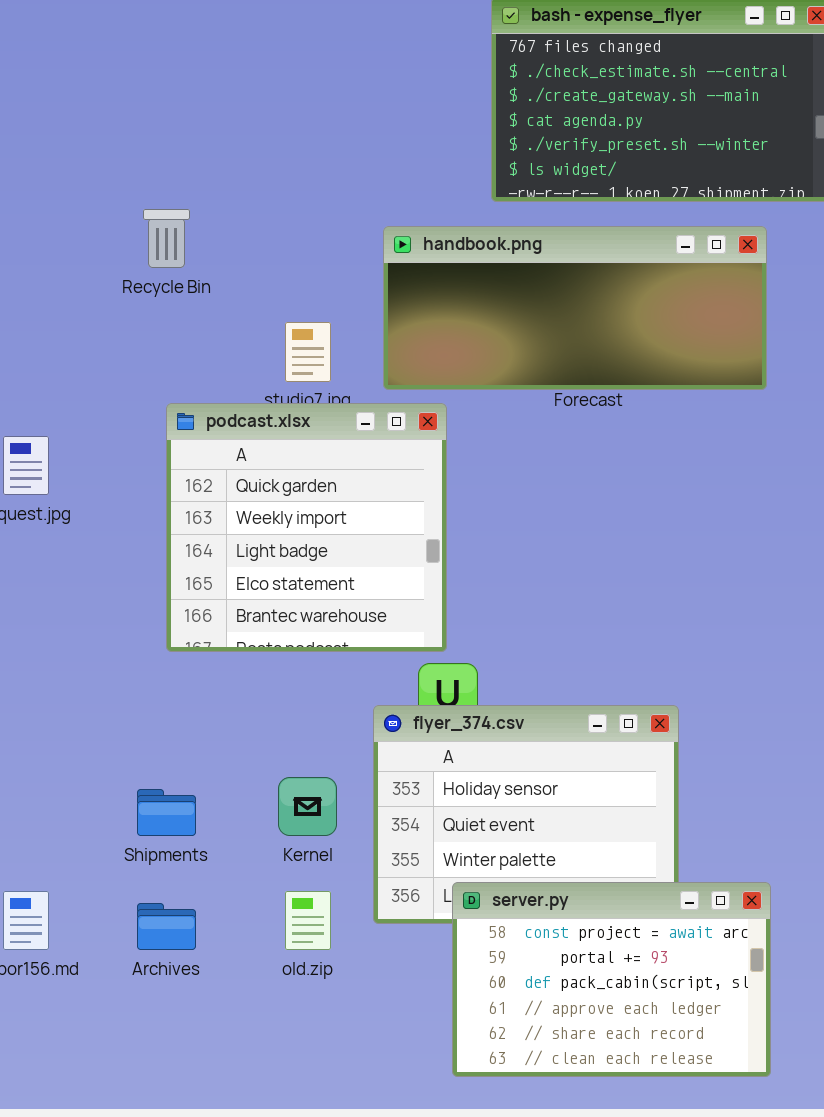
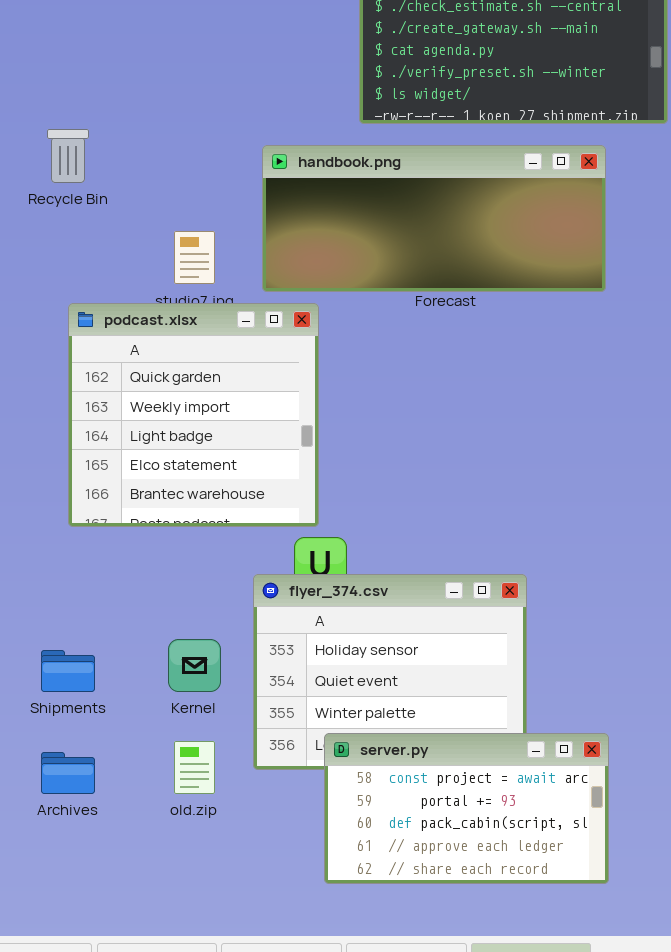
server.py: [452,882,771,1077] -> [324,733,609,884], resized

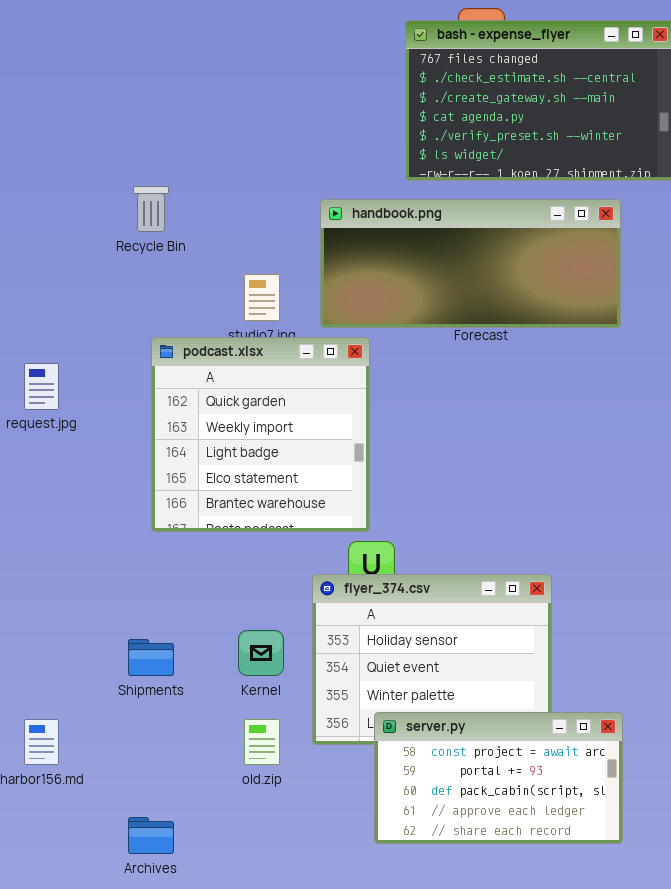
Archives: [41,752,95,794] -> [128,817,174,854], moved

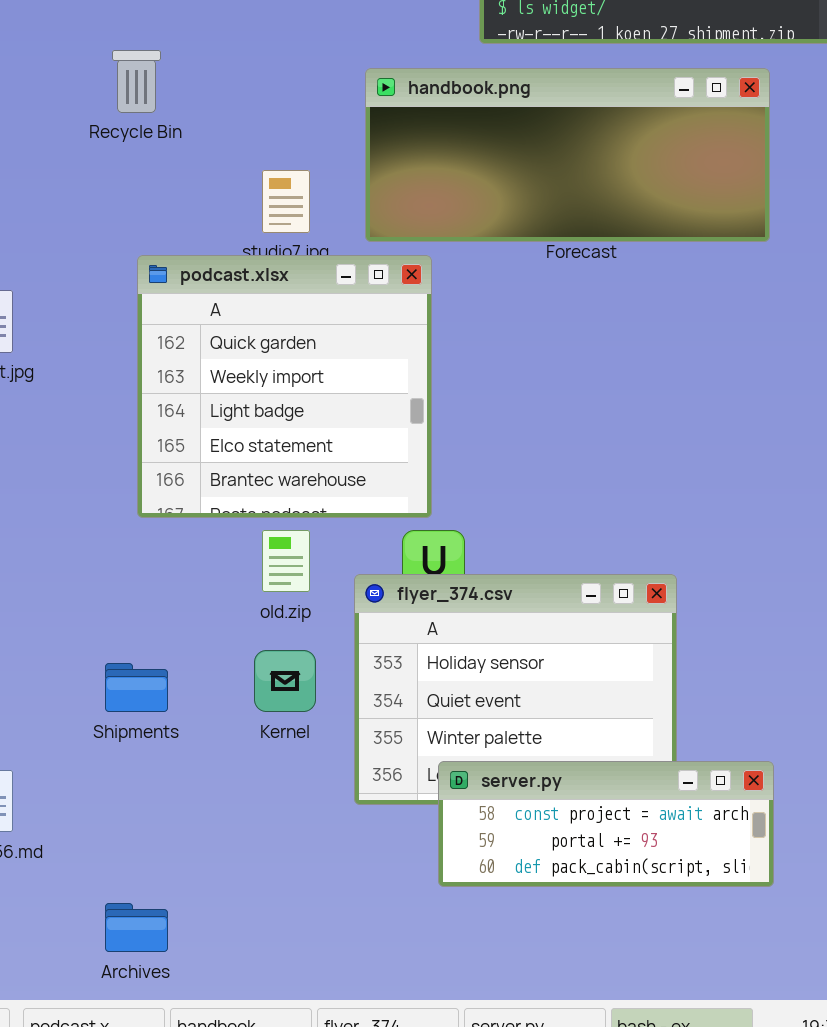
server.py: [374,712,623,844] -> [438,761,774,887], resized
old.zip: [244,719,280,765] -> [262,530,310,592], moved

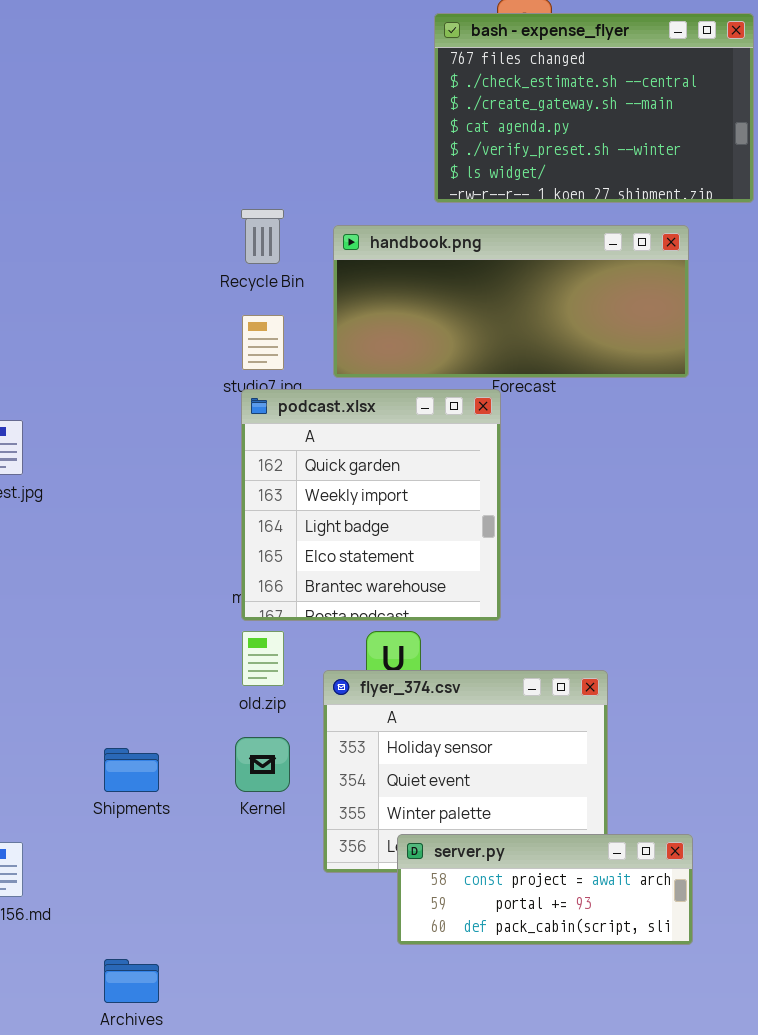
Recycle Bin: [112,50,161,113] -> [241,209,284,264], moved
podcast.xlsx: [137,255,432,518] -> [241,389,501,621], moved

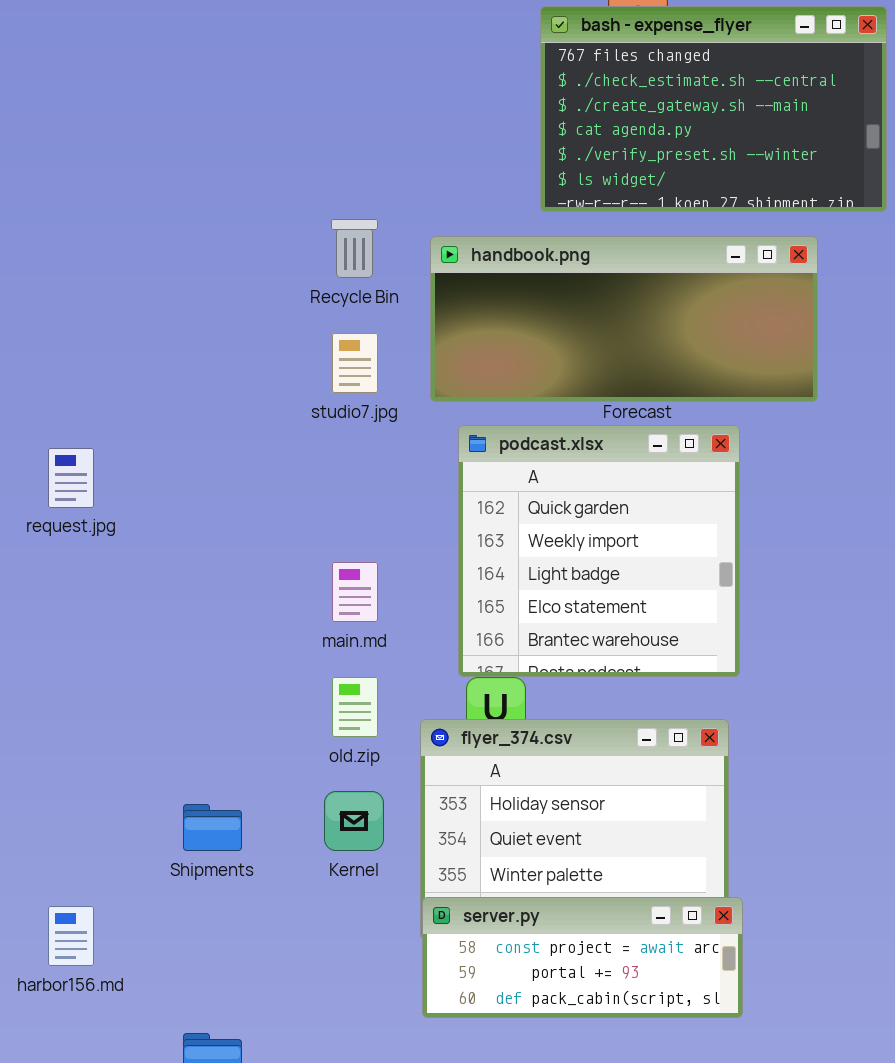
podcast.xlsx: [241,389,501,621] -> [458,425,740,677], moved
server.py: [397,834,693,945] -> [422,897,743,1018], moved

